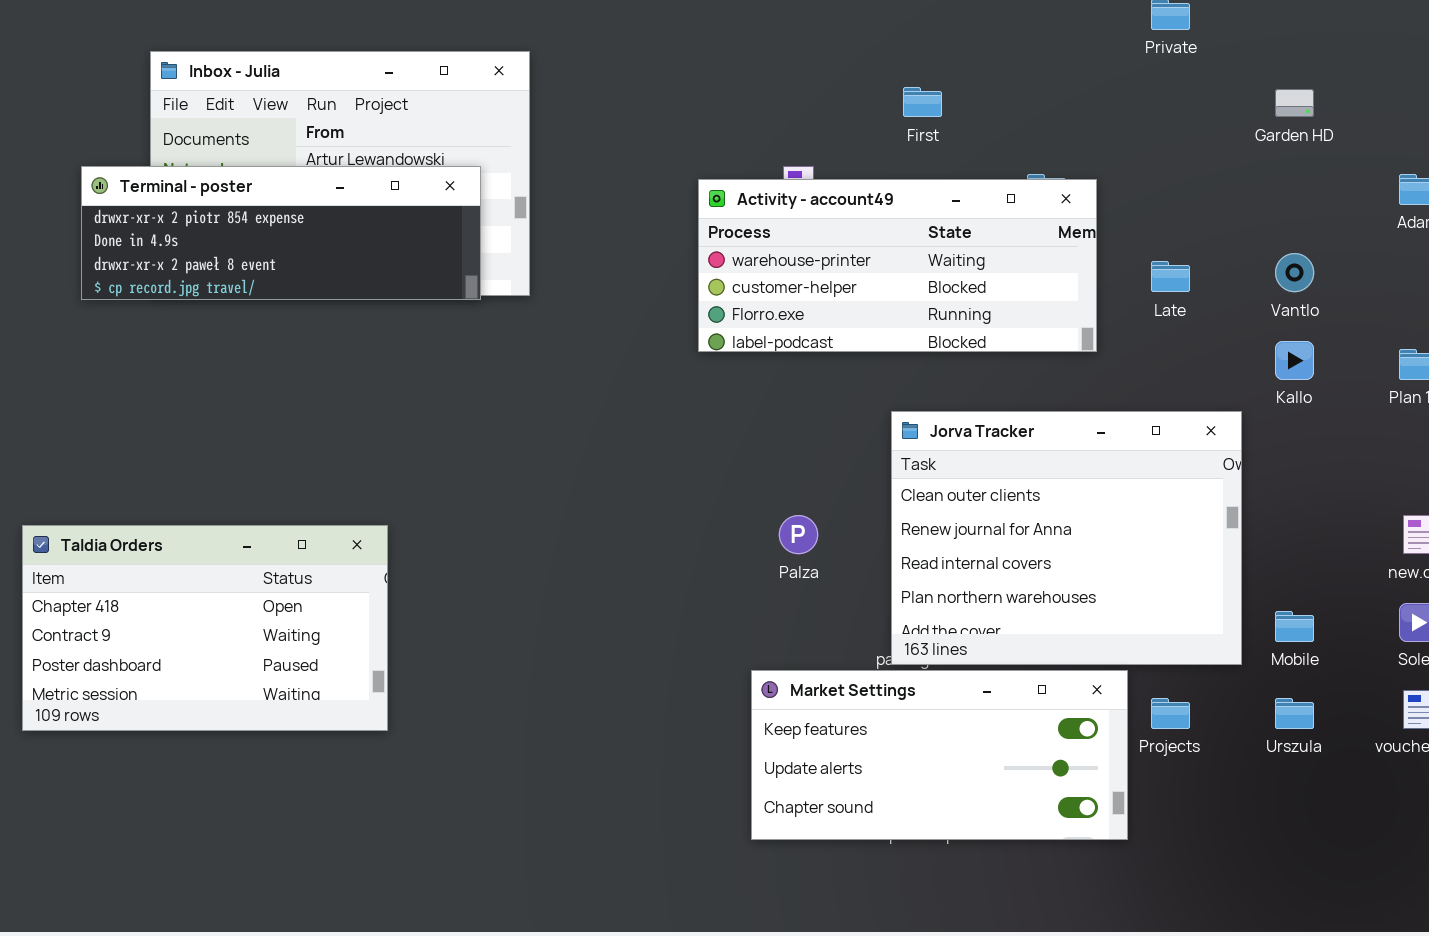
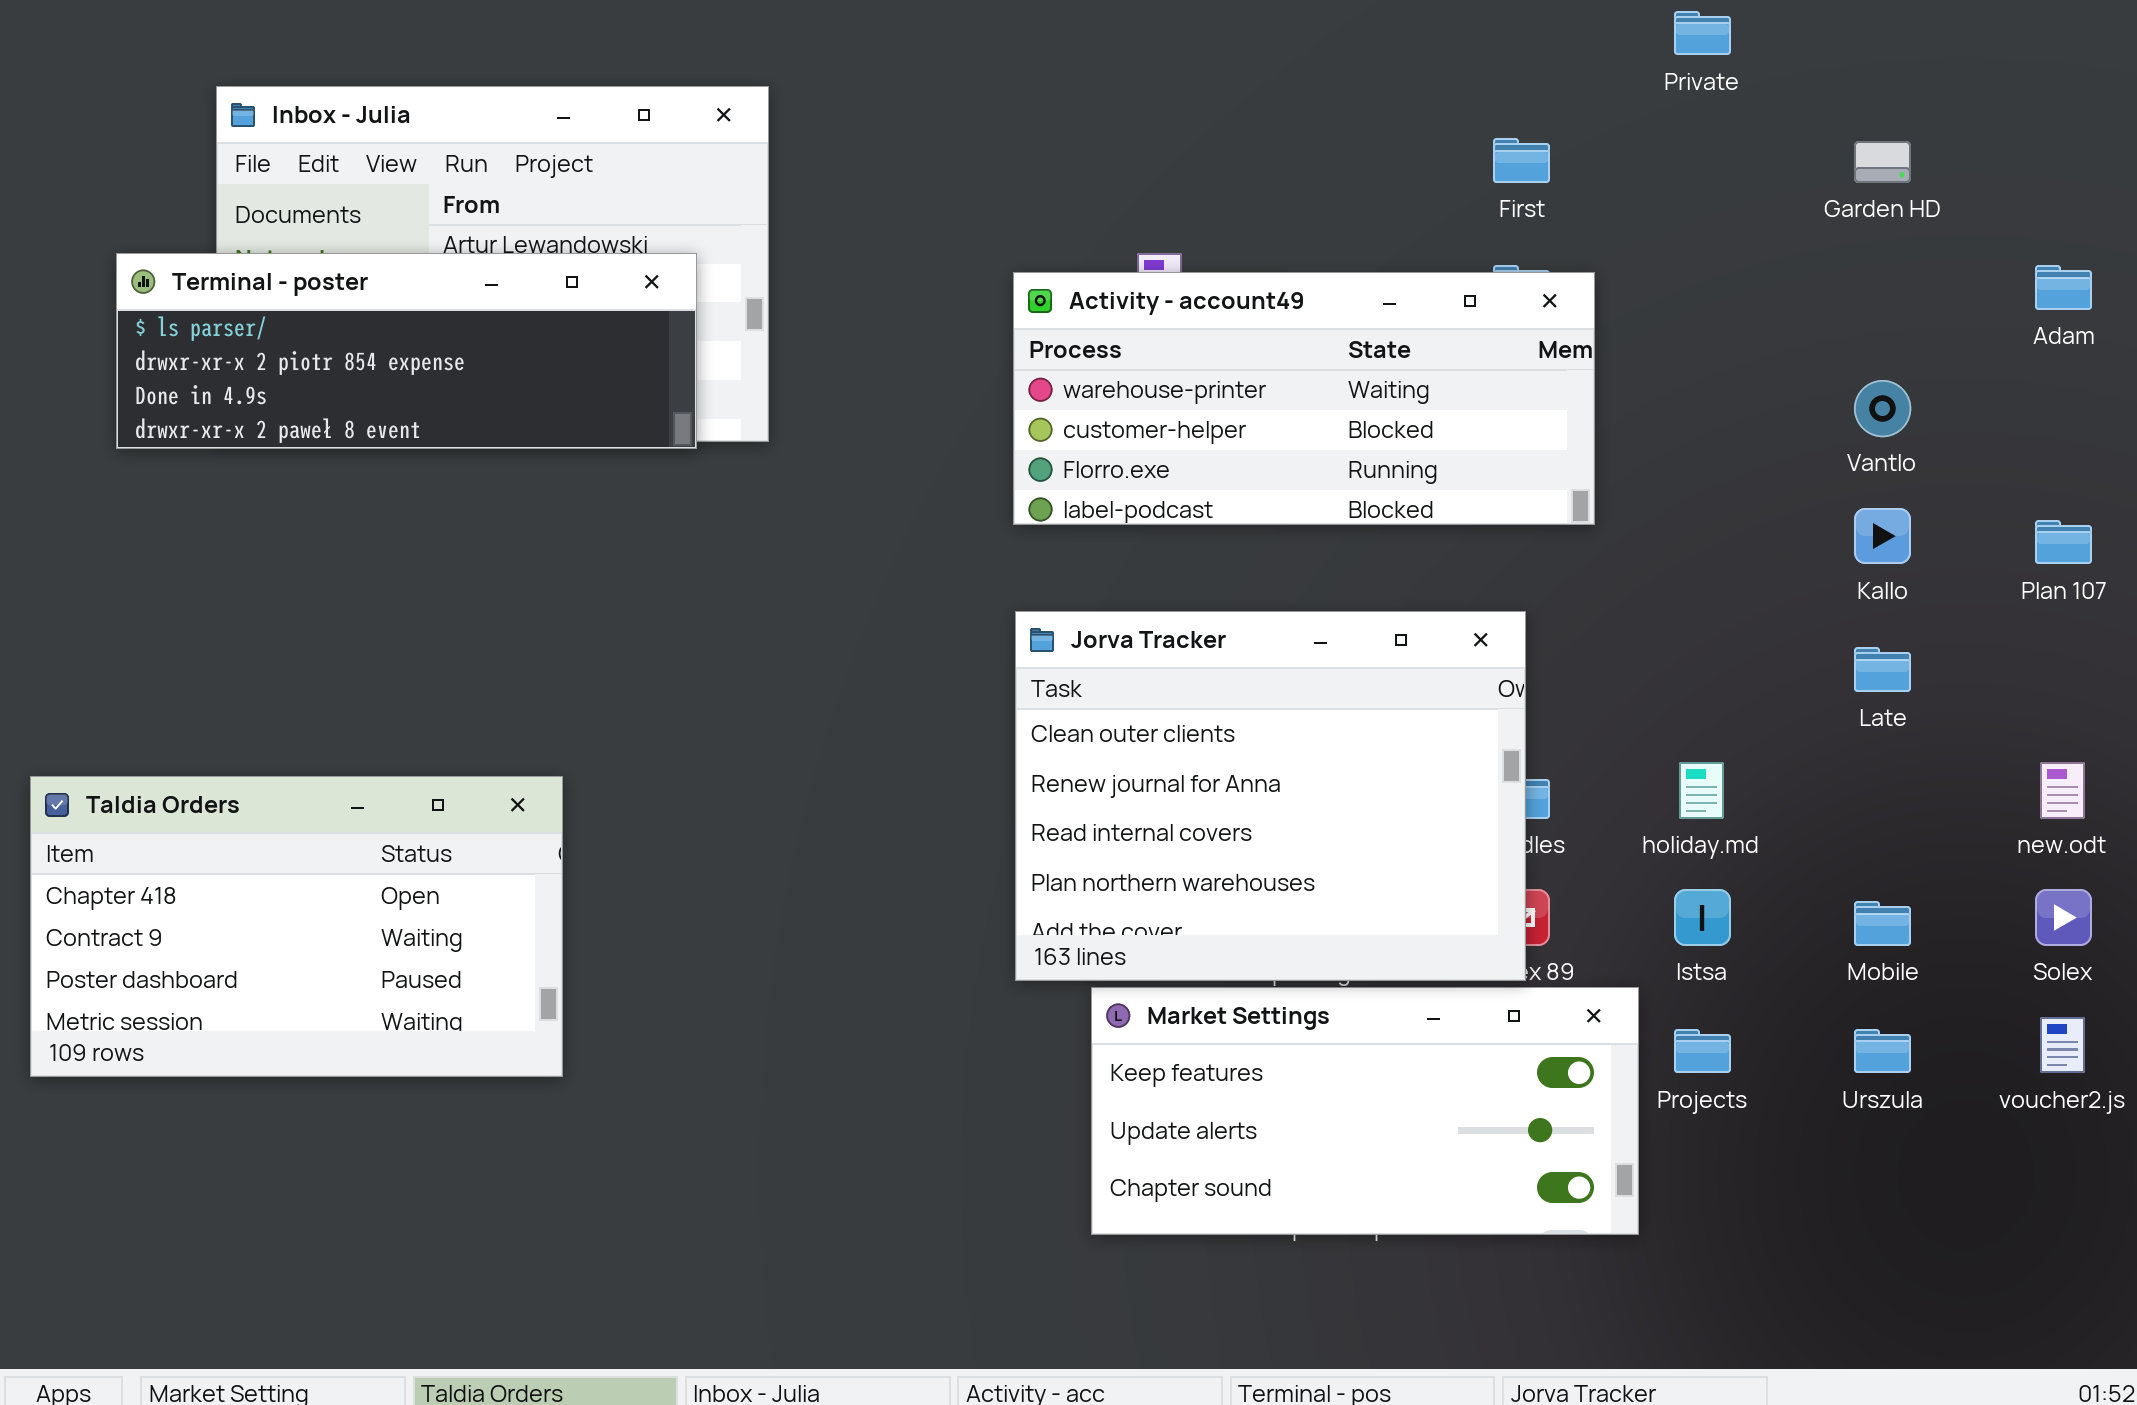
First: [903,87,942,117] -> [1493,138,1550,183], moved
Terminal - poster: [81,166,481,300] -> [116,253,697,449], scrolled up 1 row
Late: [1151,261,1190,292] -> [1854,647,1911,692], moved
Jorva Tracker: [891,411,1242,665] -> [1015,611,1526,981], moved

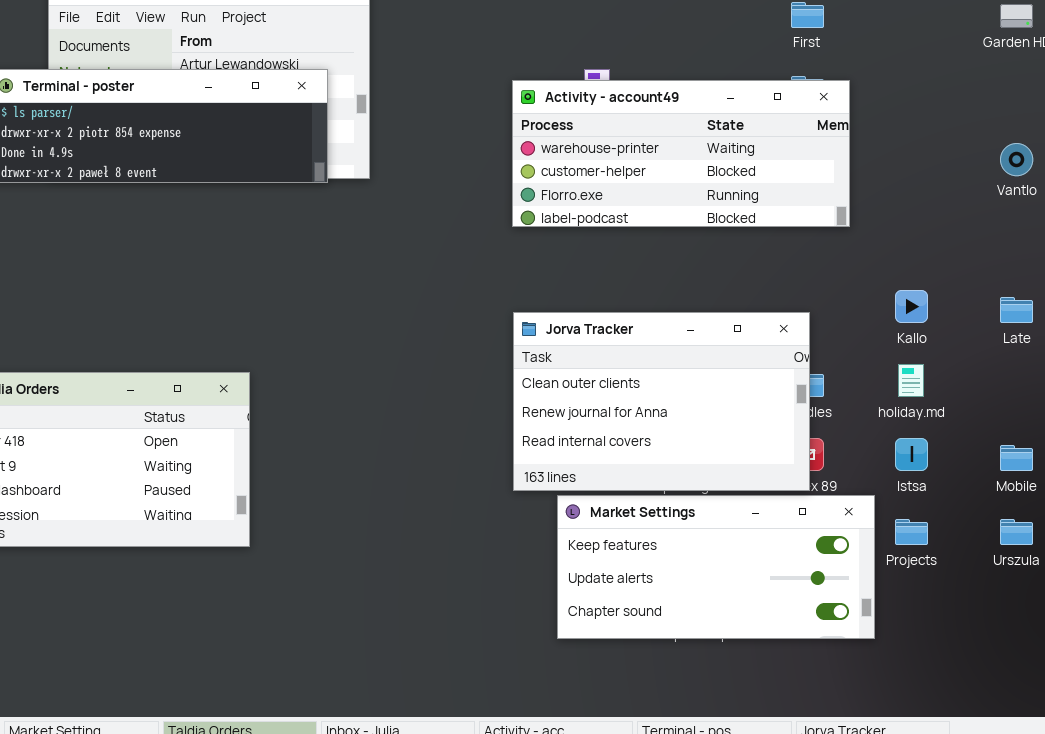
Kallo: [1854,508,1911,564] -> [895,290,928,323], moved
Jorva Tracker: [1015,611,1526,981] -> [513,312,810,491], resized

